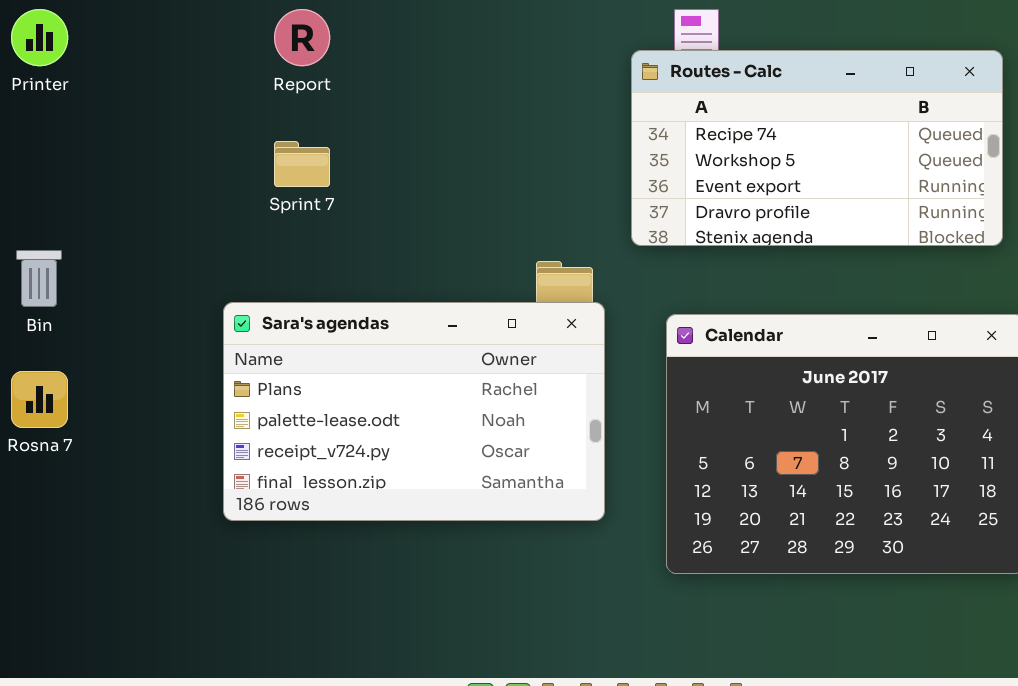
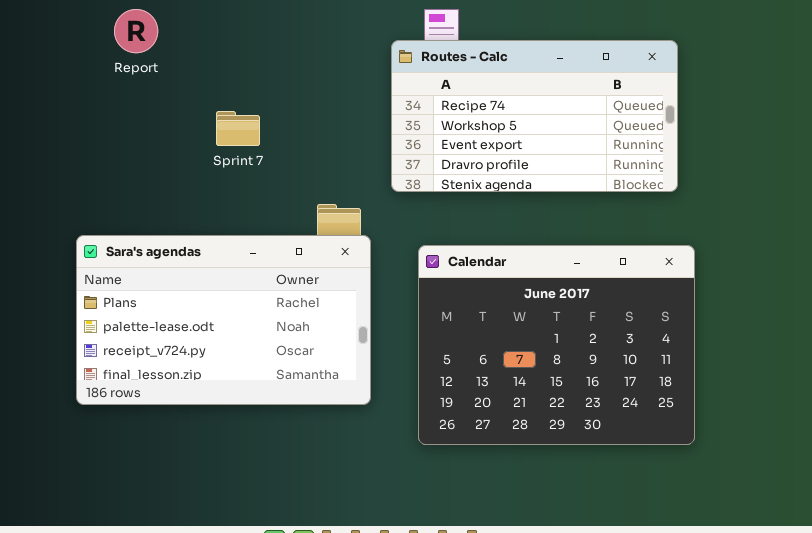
Sprint 7: [274,141,330,187] -> [216,111,260,146], moved

